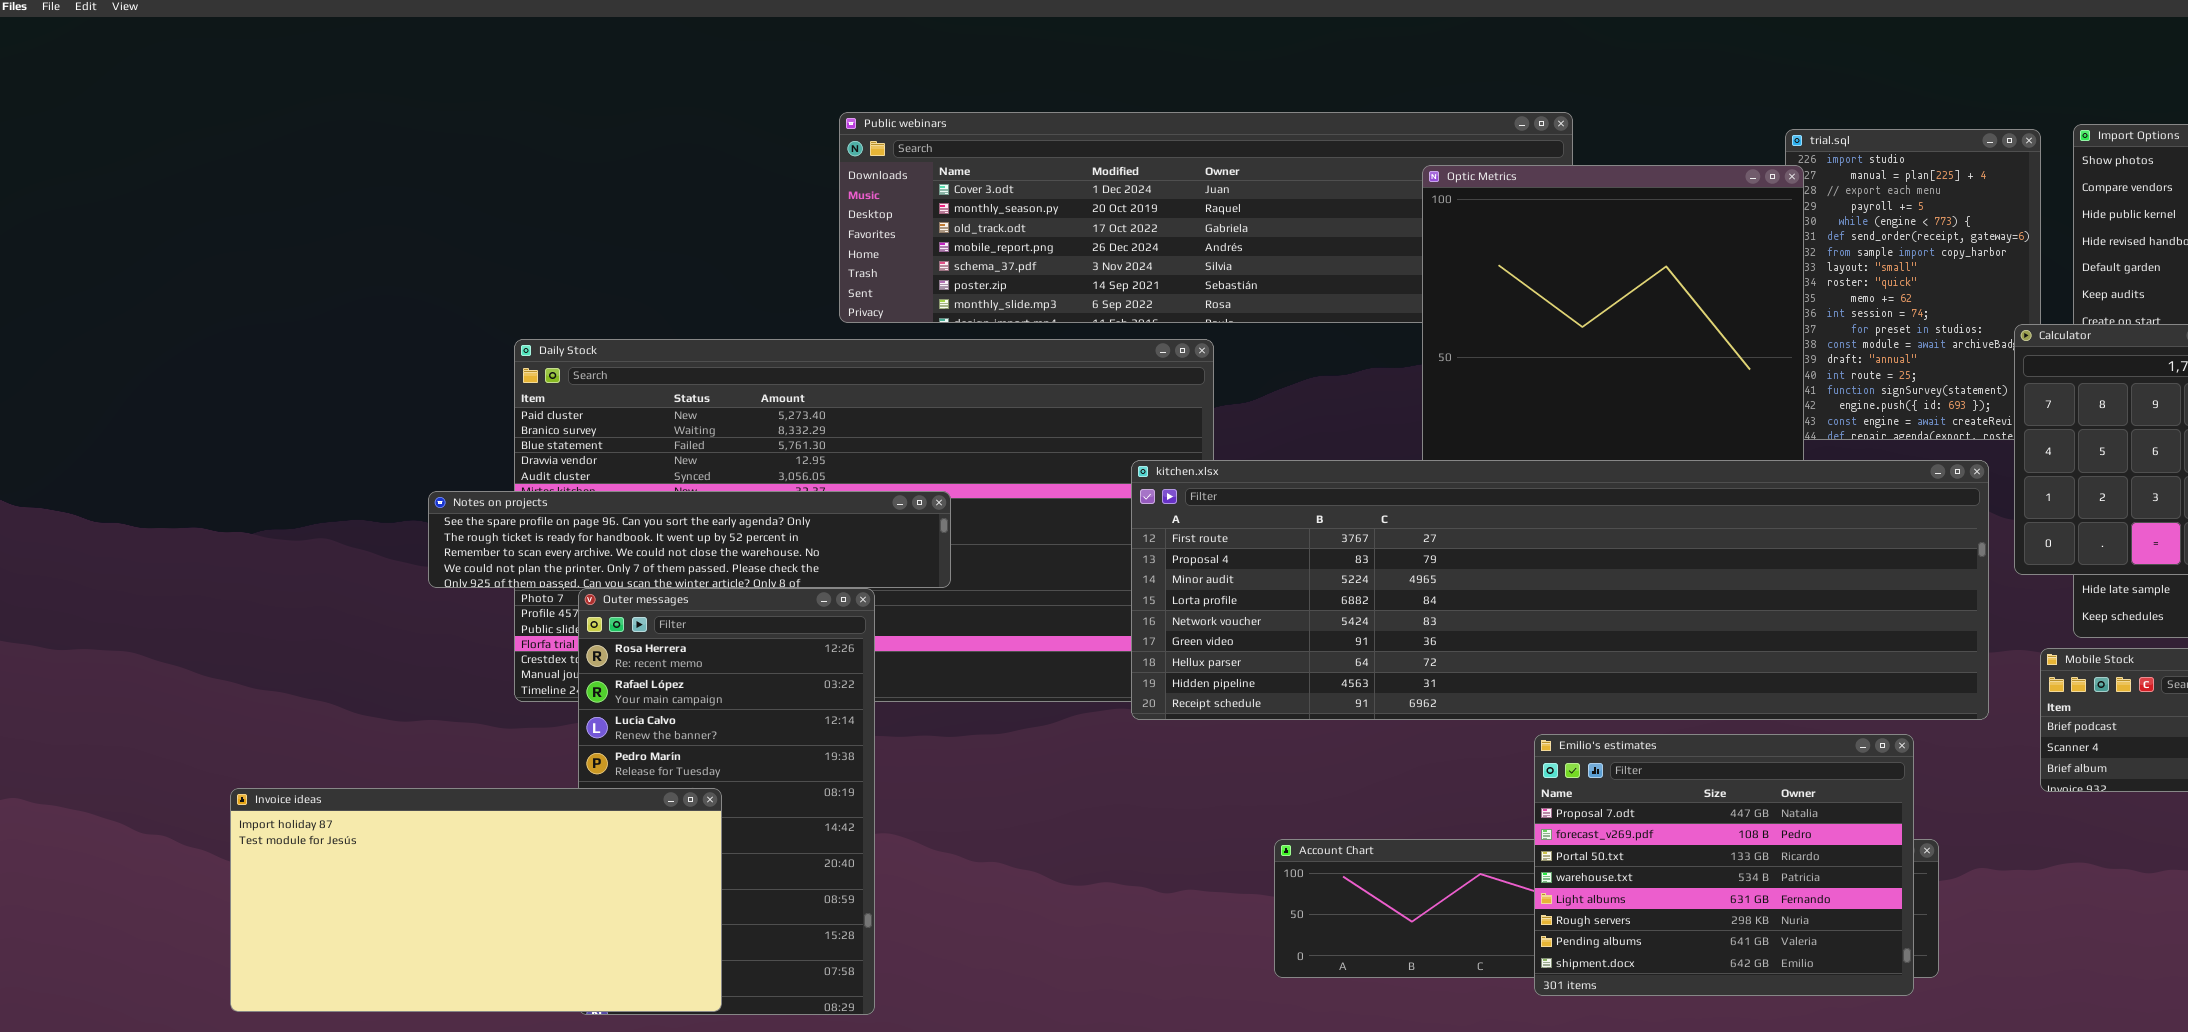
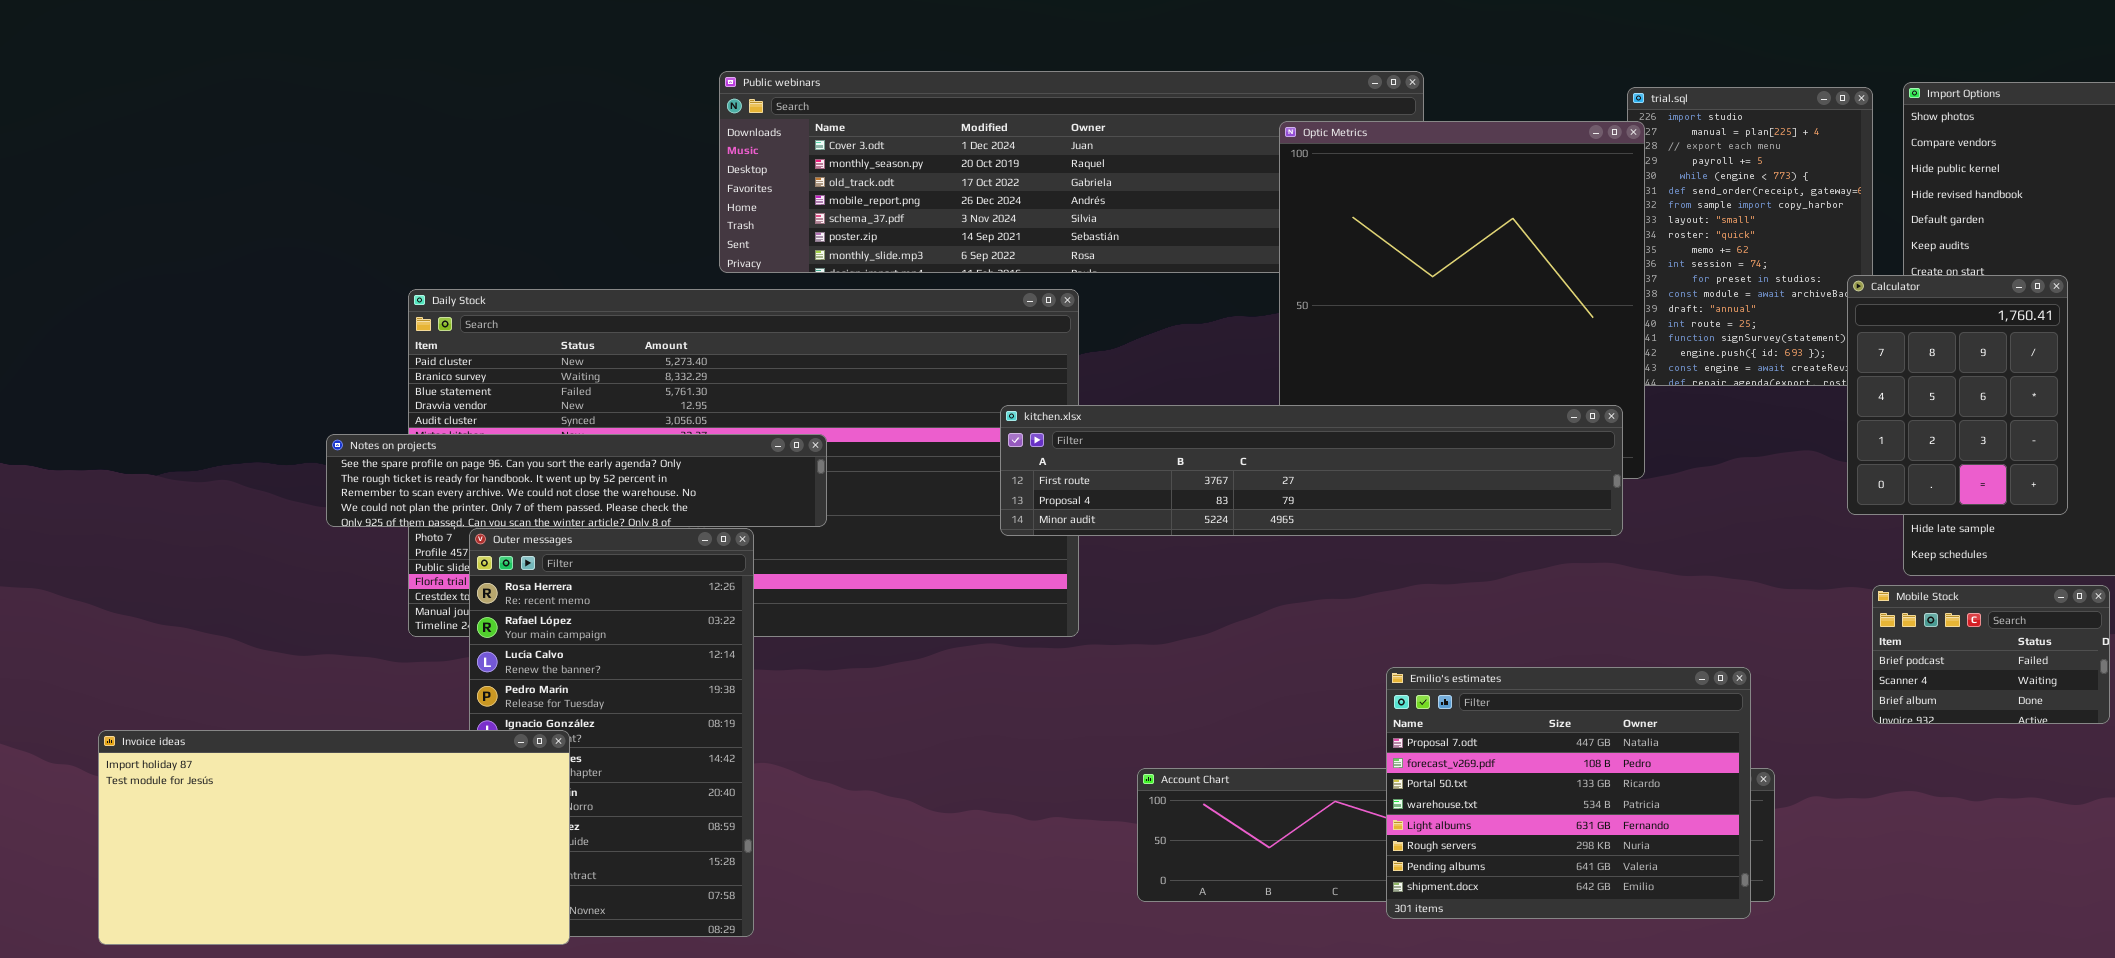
kitchen.xlsx: [1131,460,1989,720] -> [1000,405,1623,536], resized
Invoice ideas: [230,788,722,1012] -> [98,730,570,945], moved

